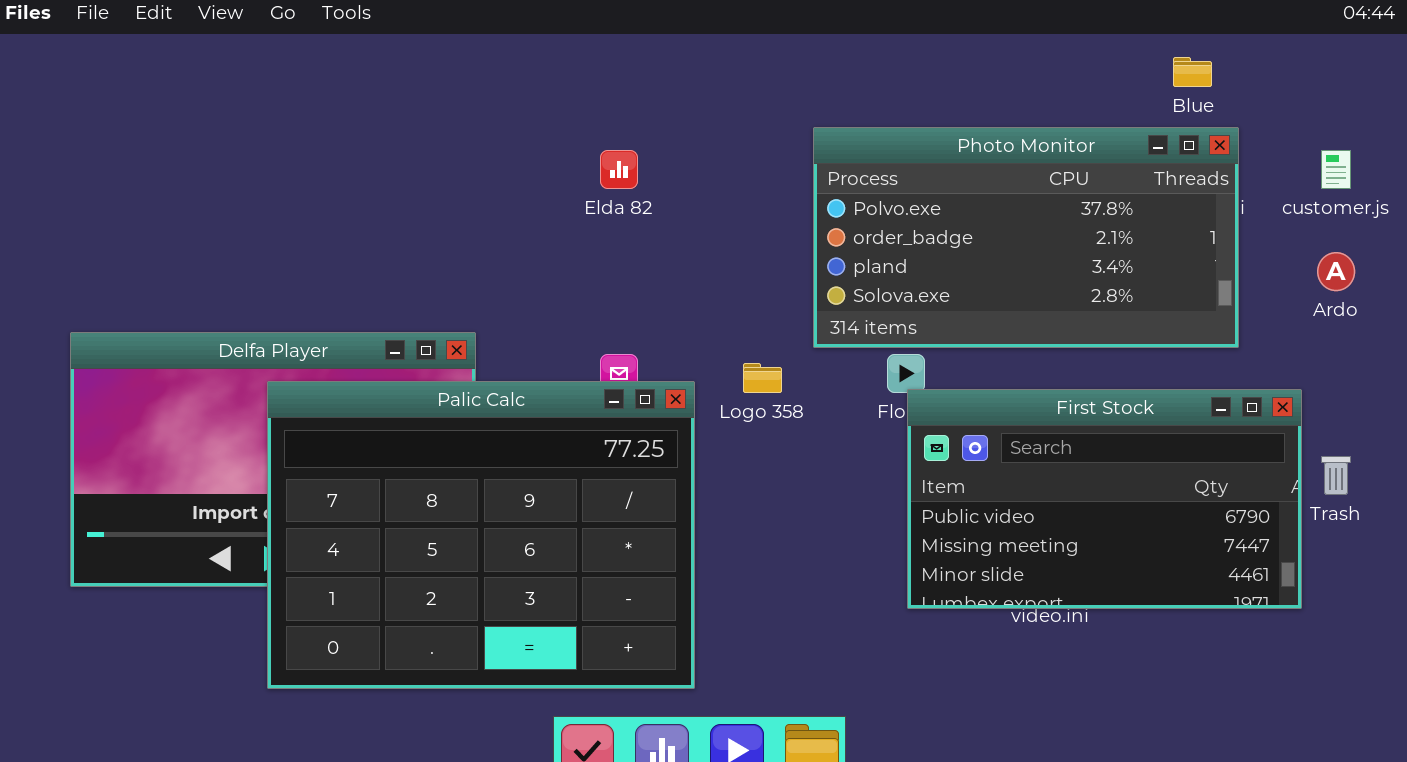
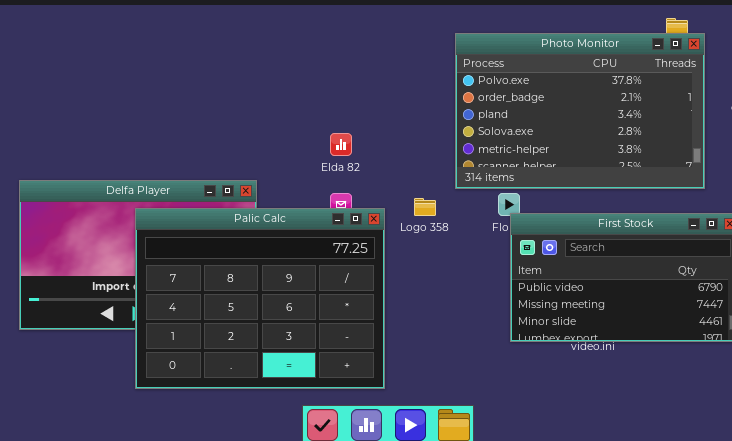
Photo Monitor: [813,127,1239,348] -> [455,33,705,189], resized
Elda 82: [600,150,638,189] -> [330,133,352,156], moved

